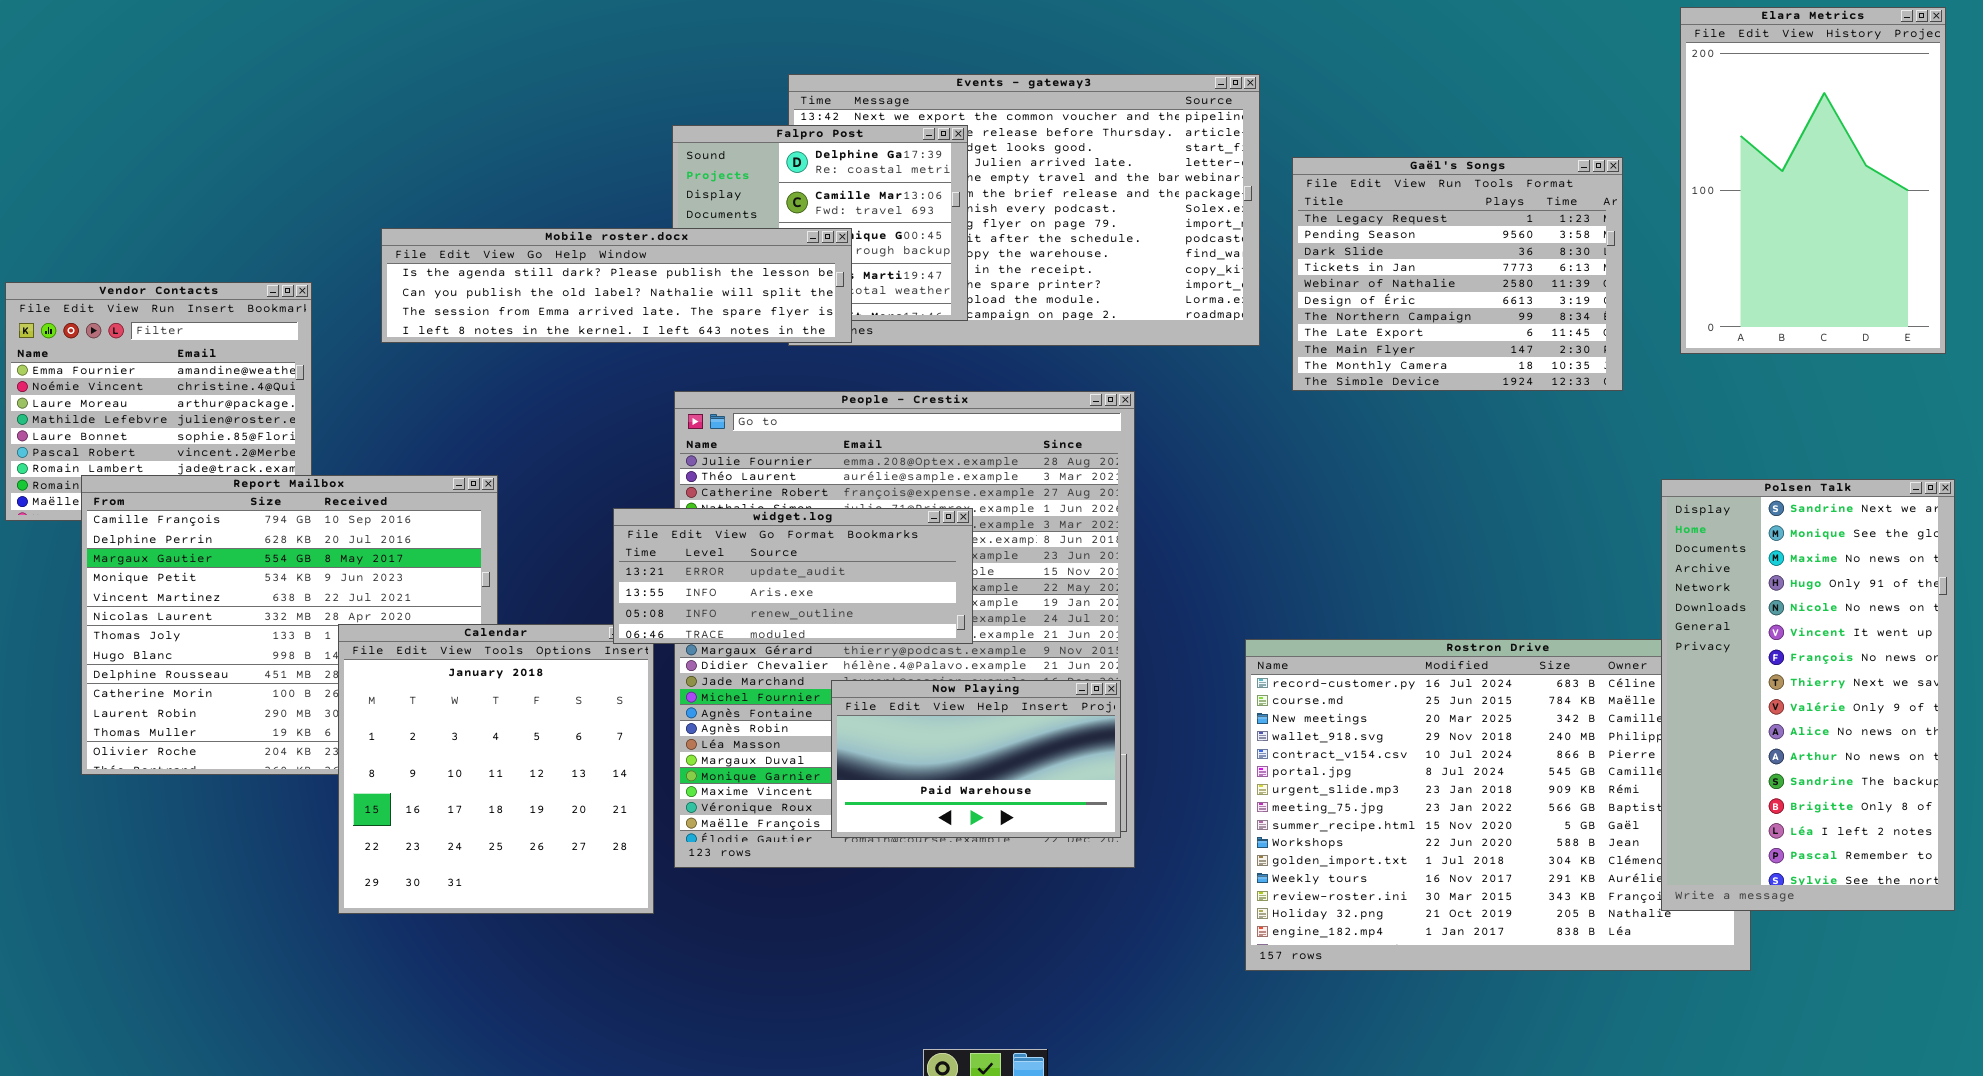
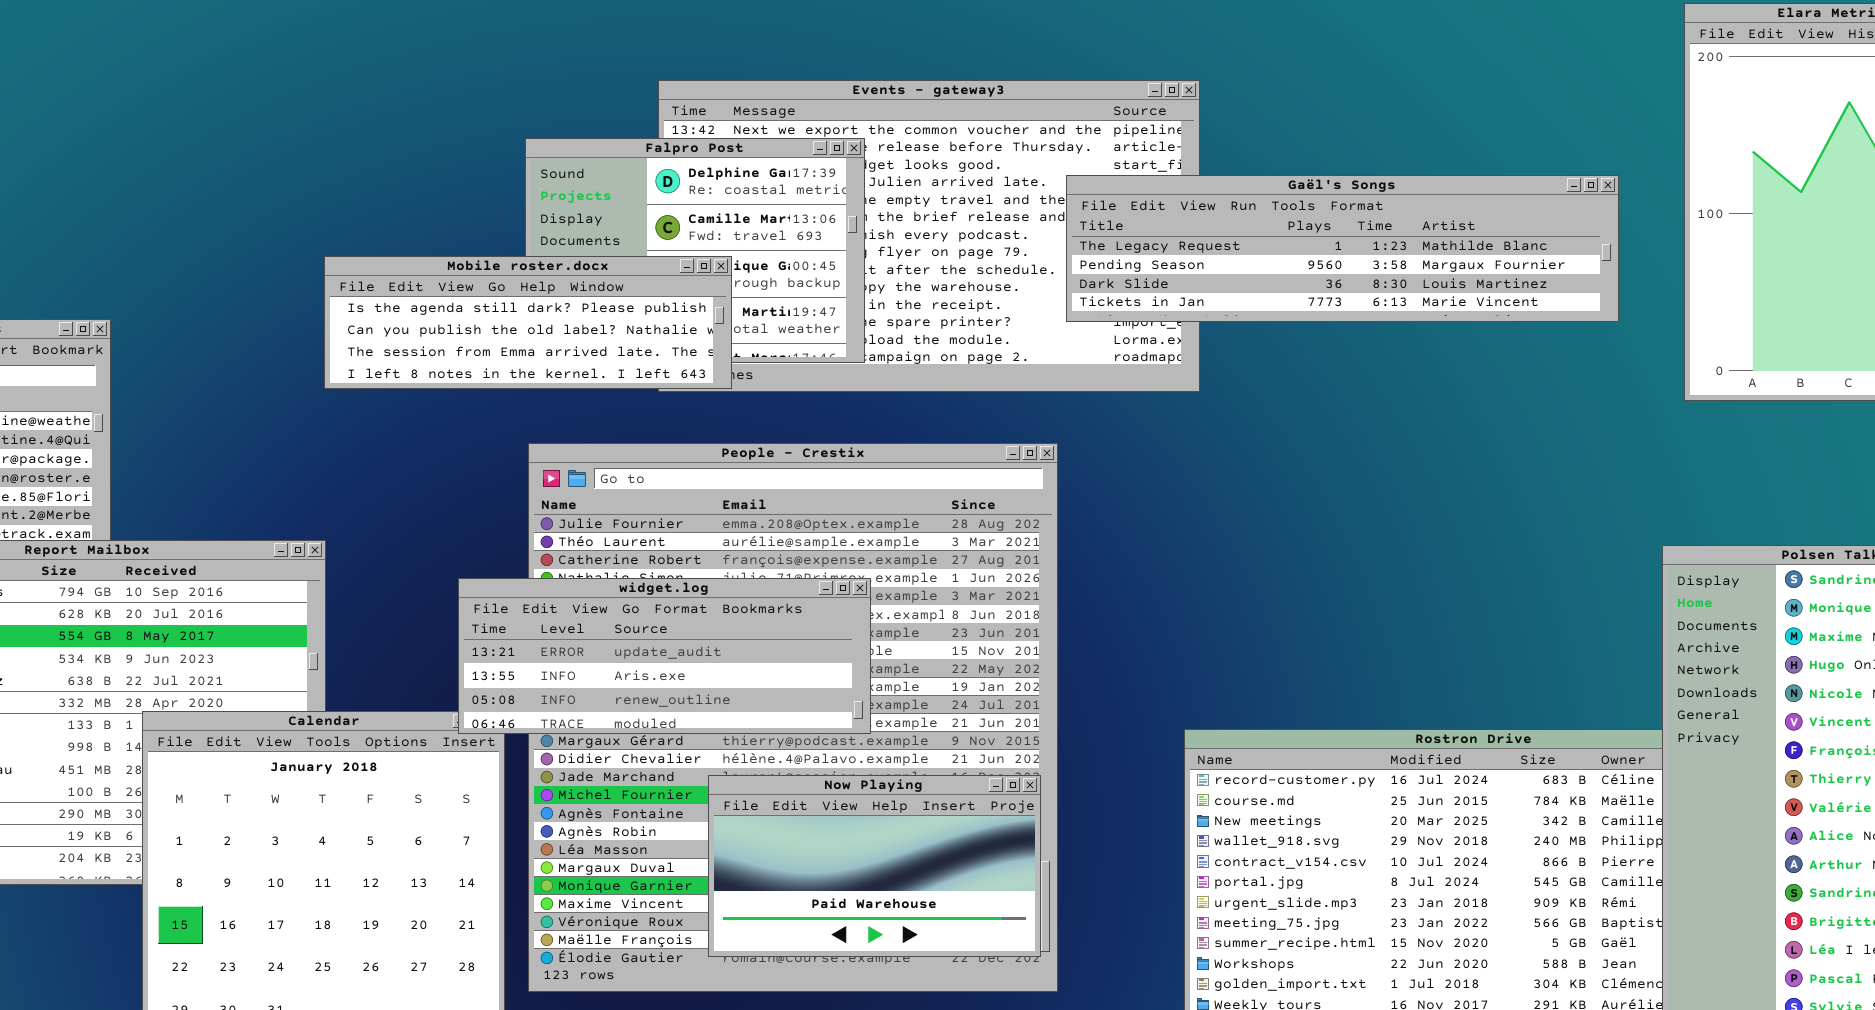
Gaël's Songs: [1292,157,1623,391] -> [1066,175,1619,322], resized
Mobile roster.docx: [381,228,852,343] -> [324,256,732,389], resized

